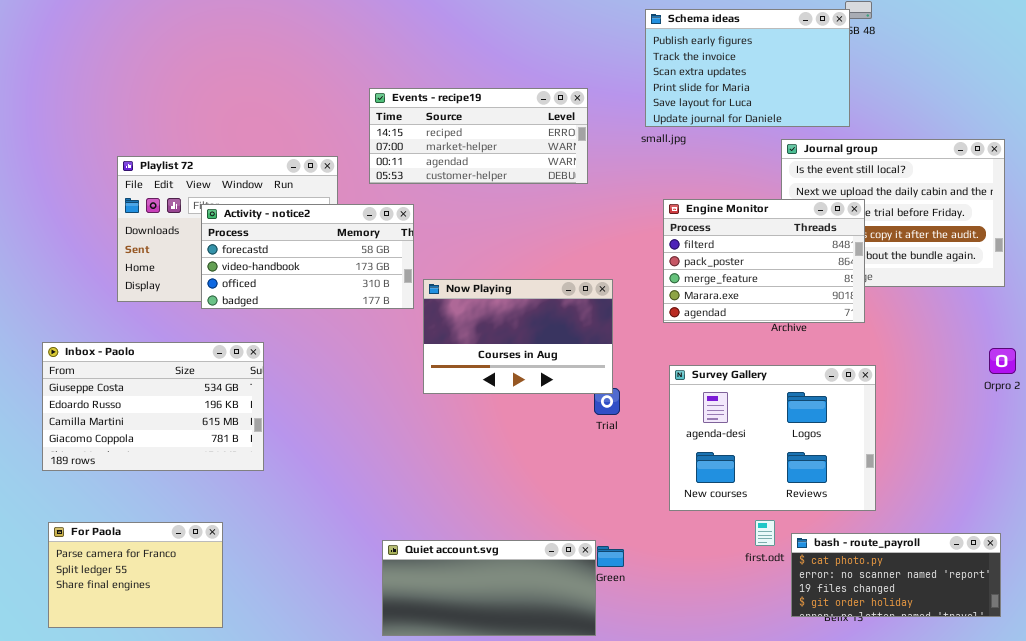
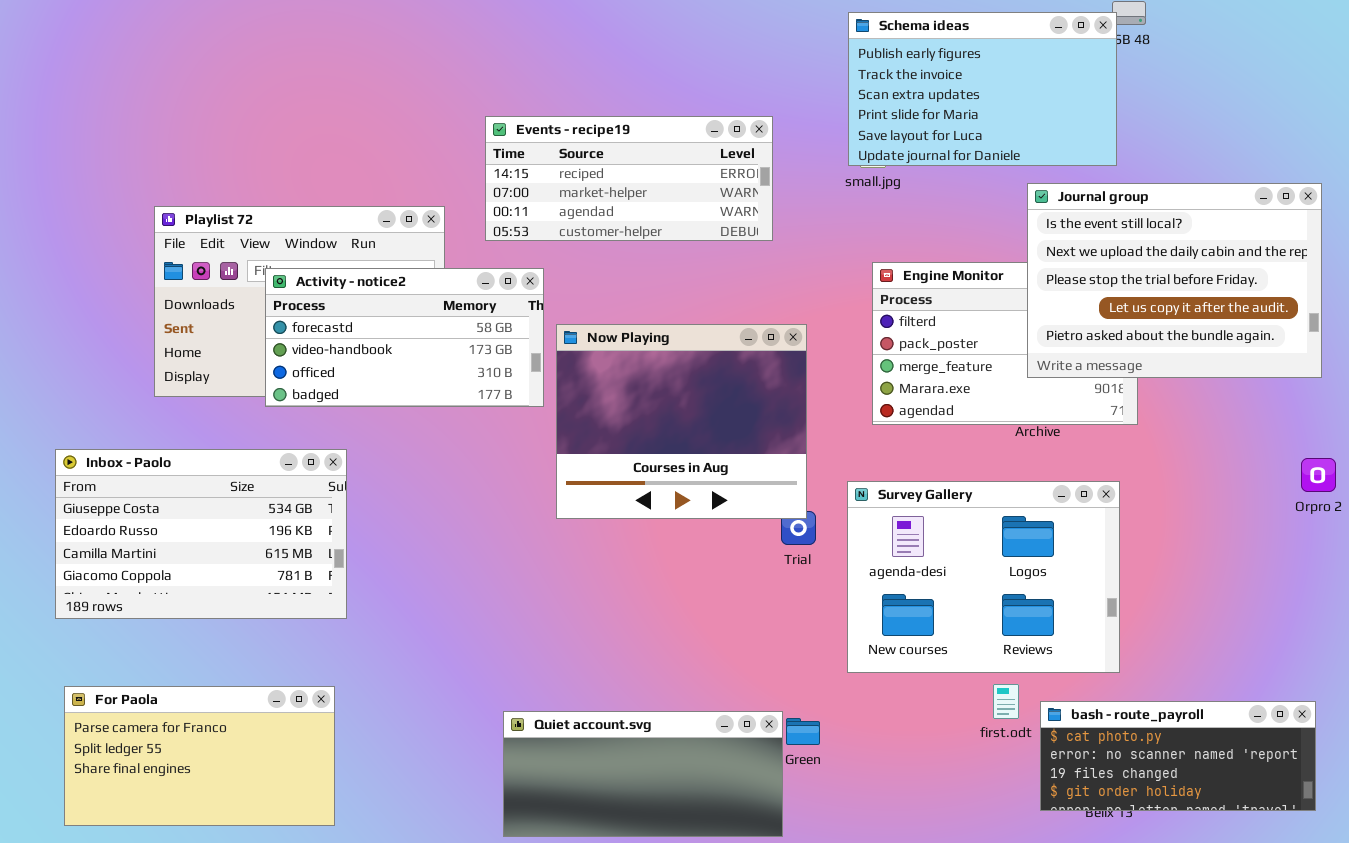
Journal group: [781,139,1005,287] -> [1027,183,1322,378], raised
Now Playing: [423,279,613,394] -> [556,324,807,519], resized
Survey Gallery: [669,365,876,511] -> [847,481,1120,673], moved
For Paola: [48,522,223,628] -> [64,686,335,826], resized

